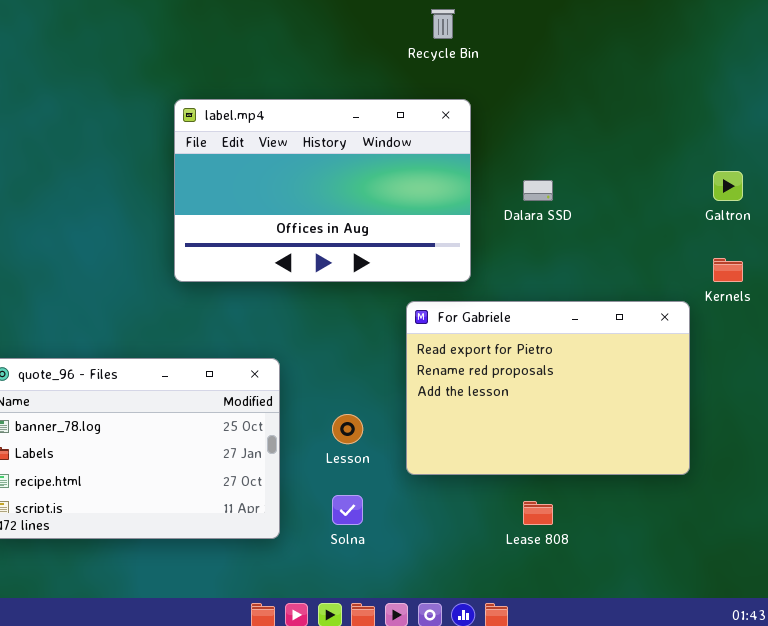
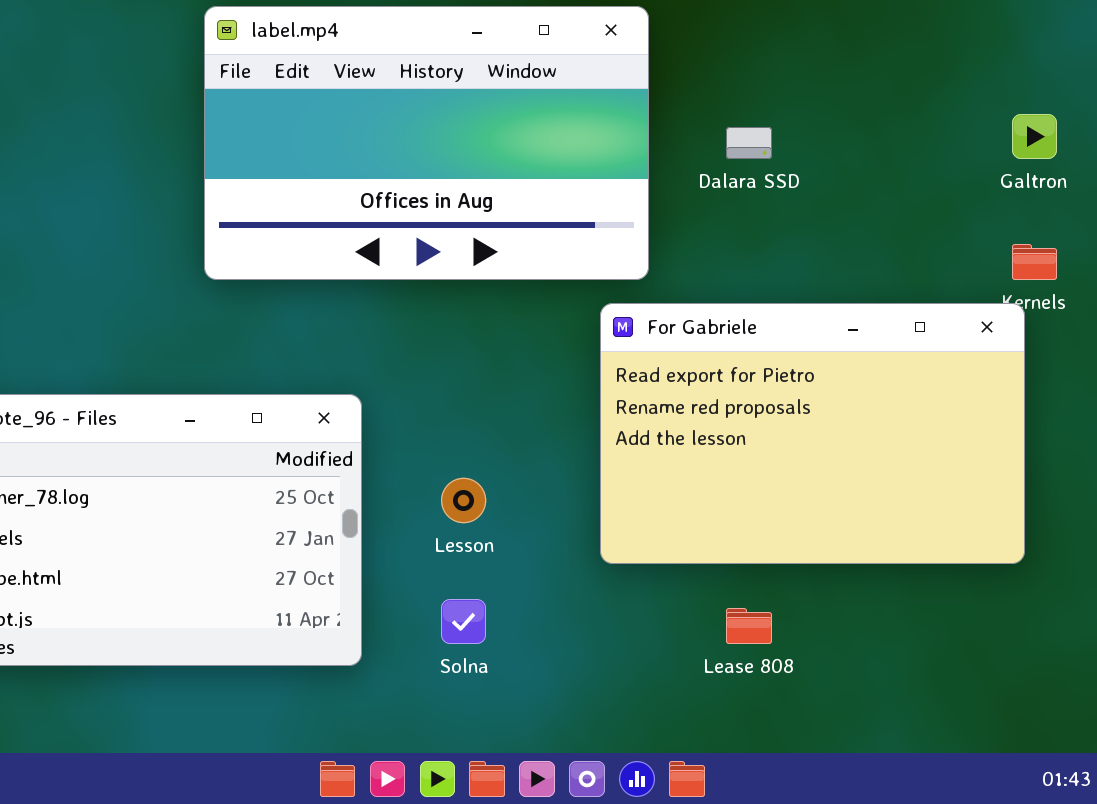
For Gabriele: [406,301,690,475] -> [600,303,1025,564], moved

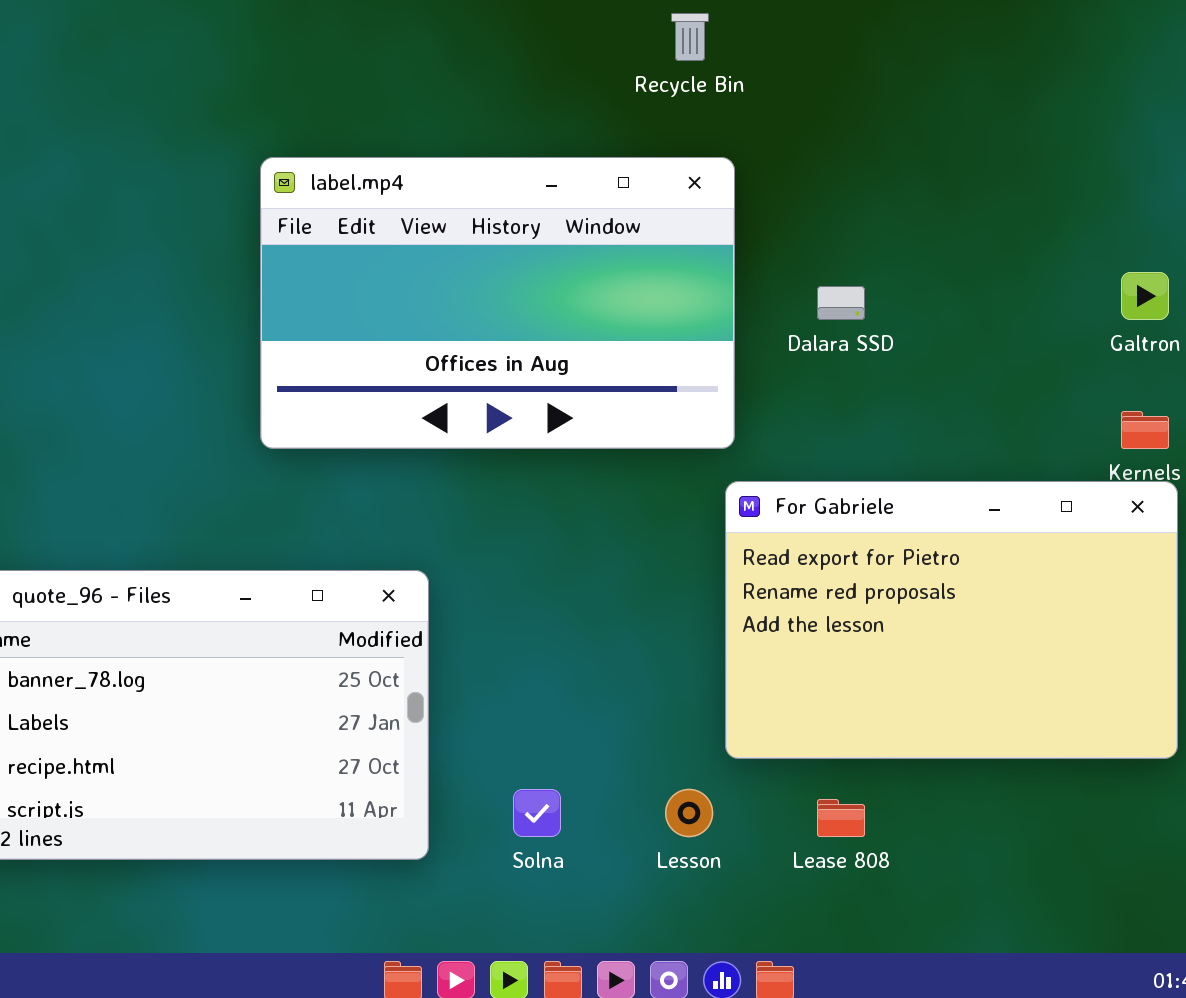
For Gabriele: [600,303,1025,564] -> [725,481,1178,759], moved
Lesson: [441,478,486,523] -> [665,789,713,837], moved

